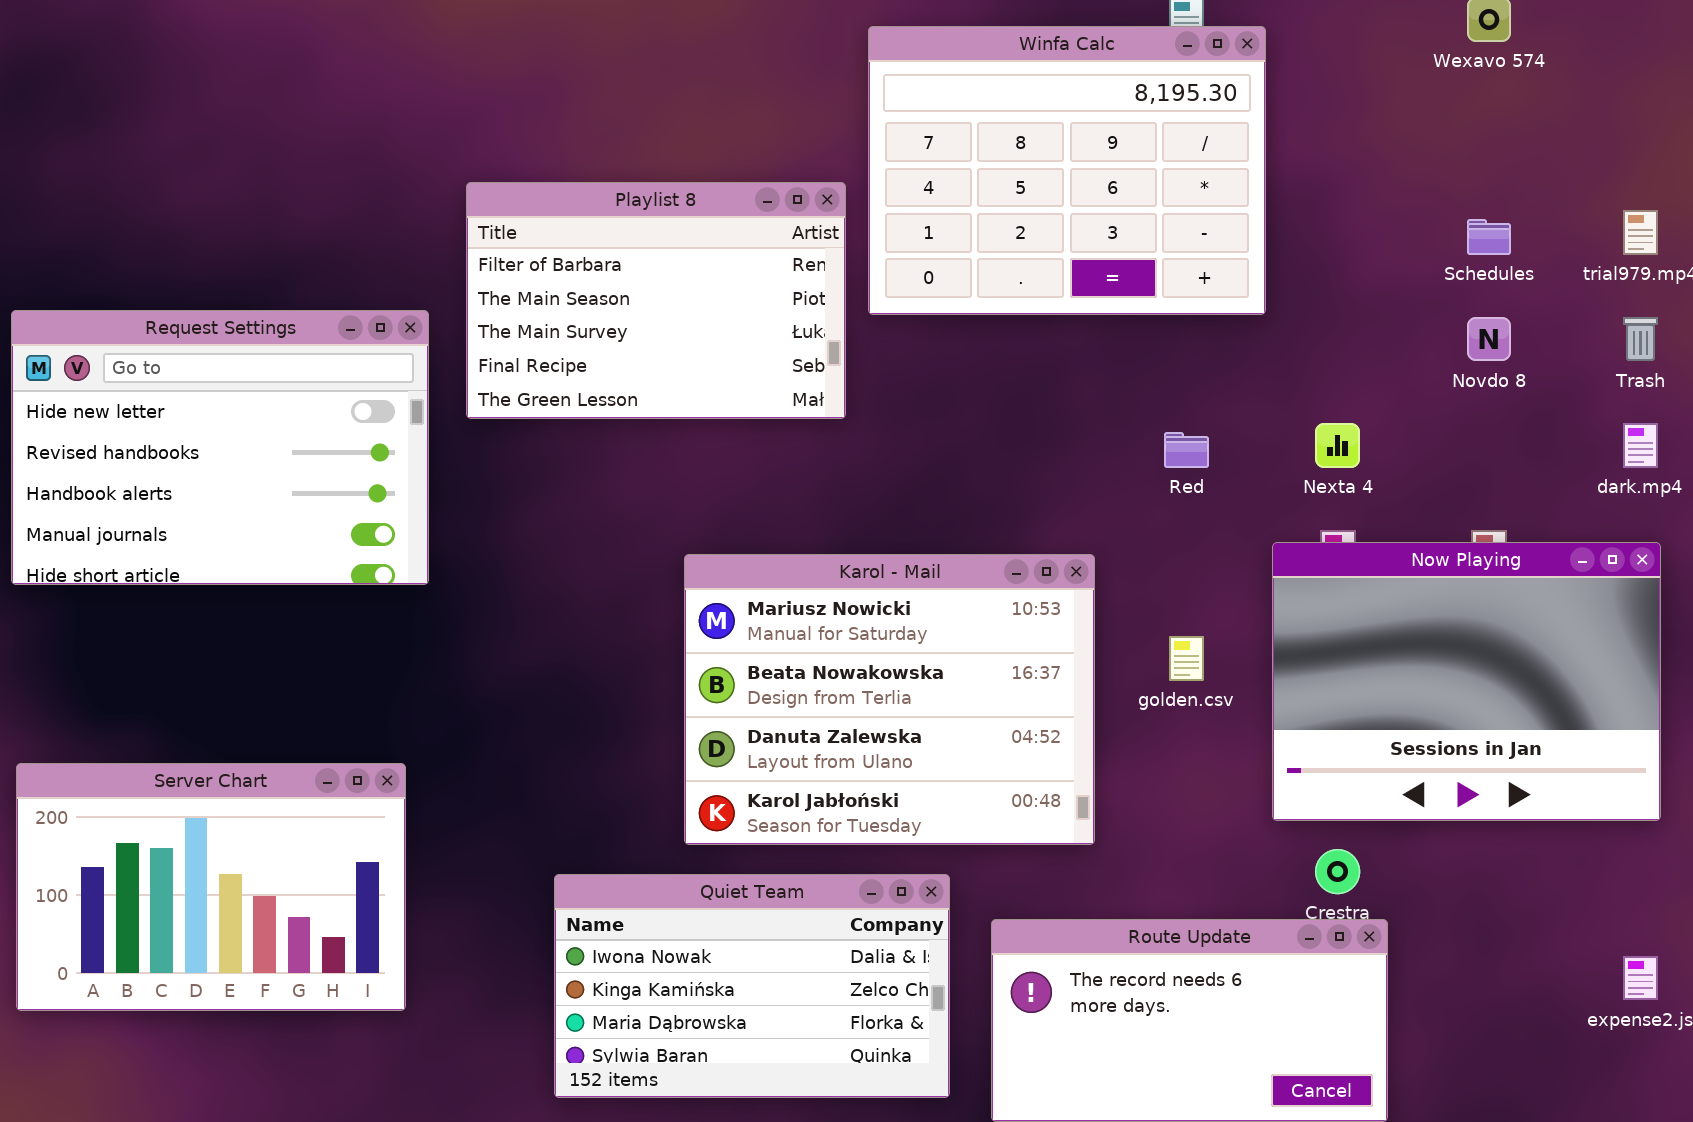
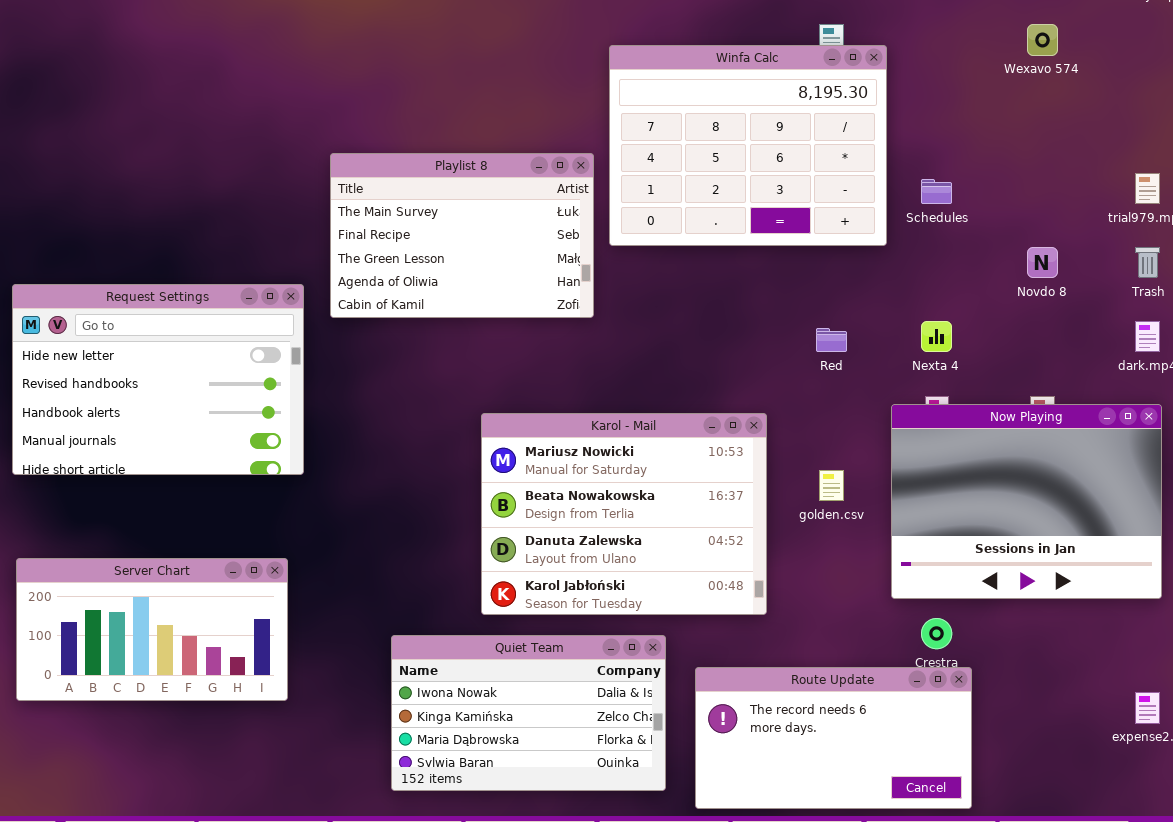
Playlist 8: [466,182,846,419] -> [330,153,594,318], scrolled down 2 rows
Schedules: [1467,219,1511,255] -> [921,179,952,204], moved
Request Settings: [11,310,429,585] -> [12,284,304,475], moved
Server Chart: [16,763,406,1011] -> [16,558,288,701], resized

